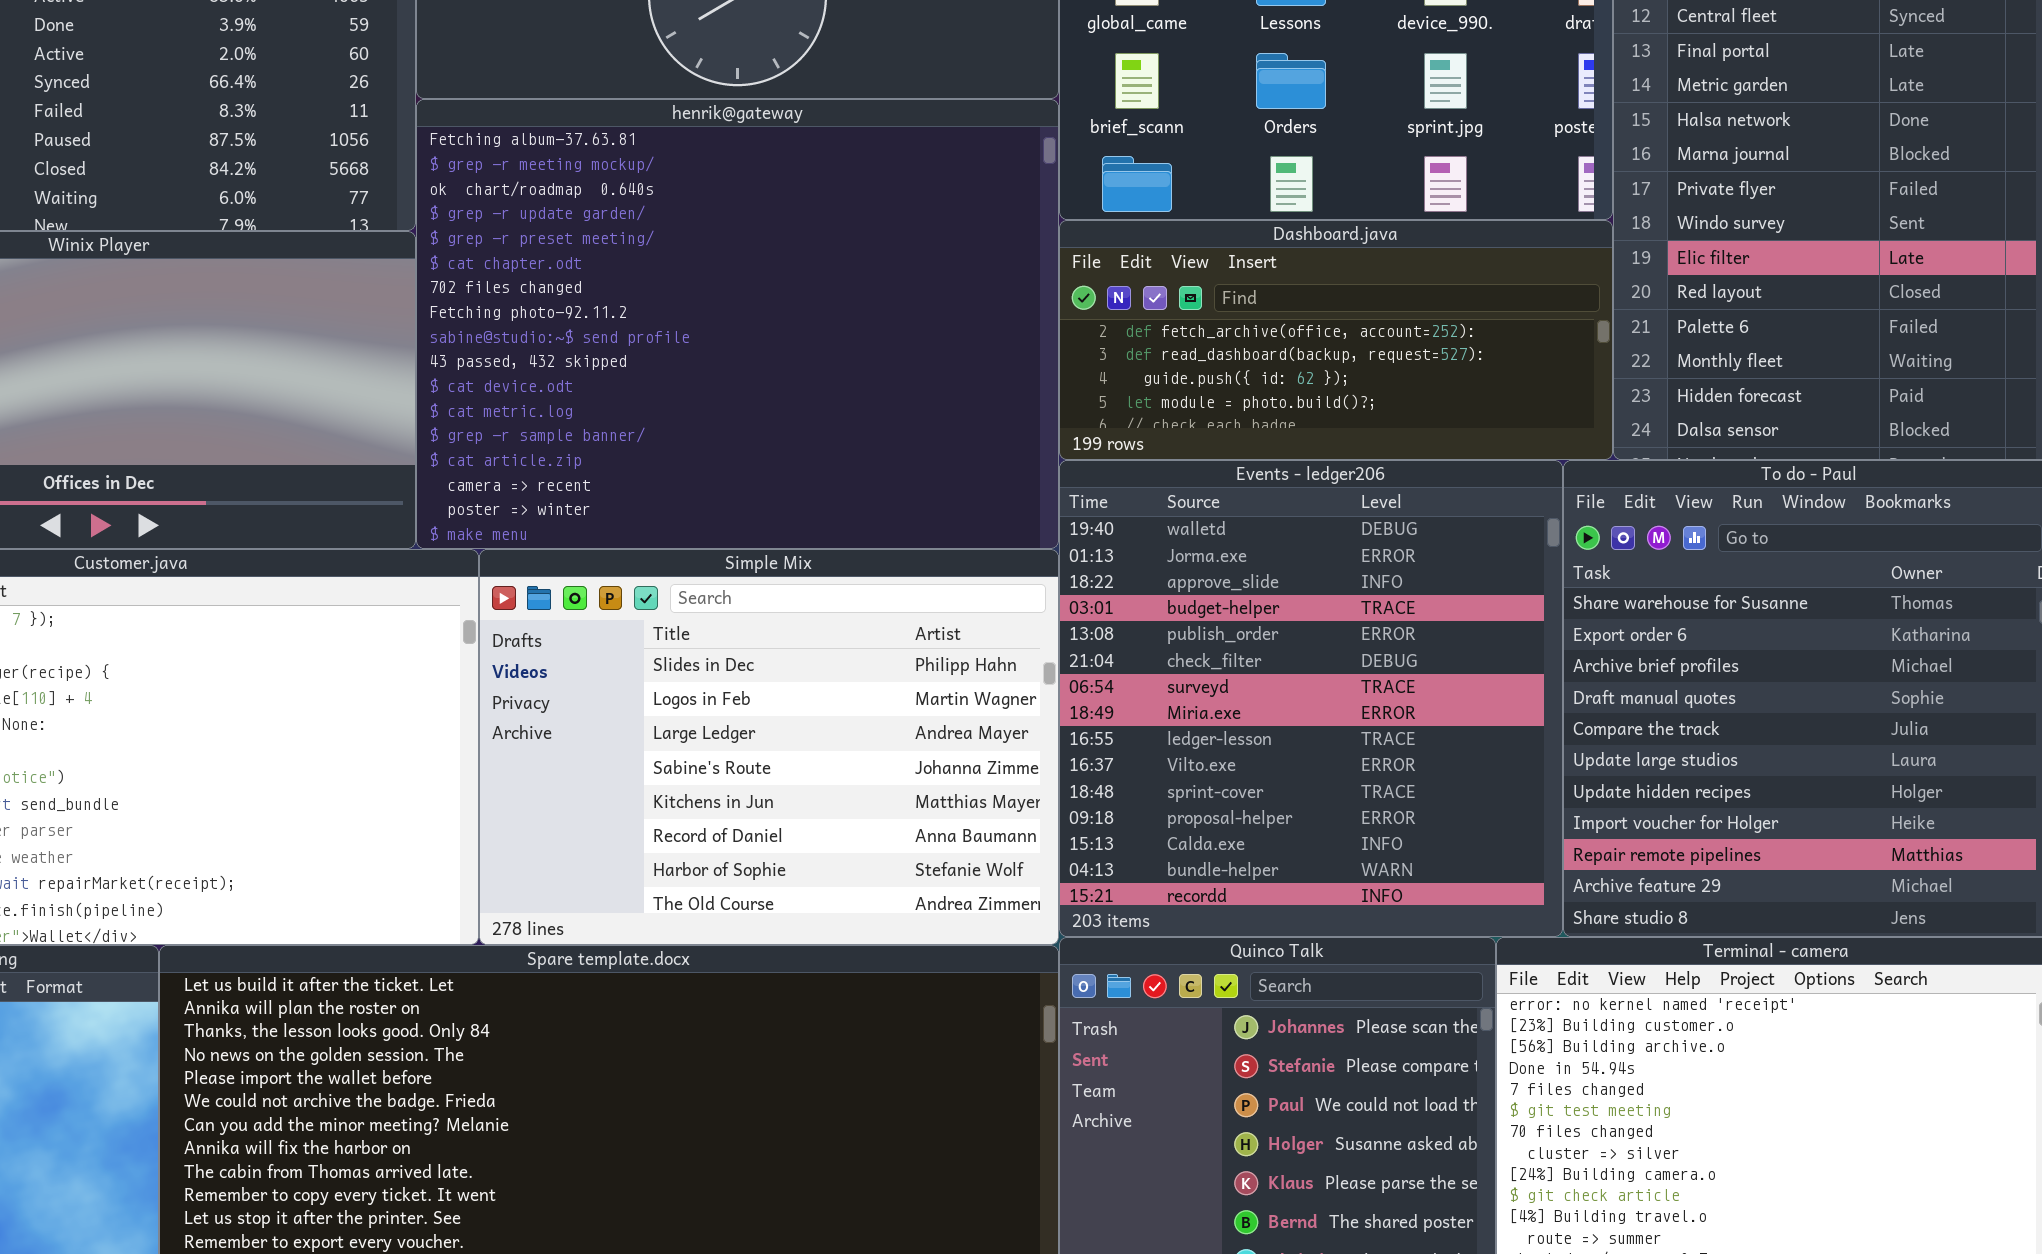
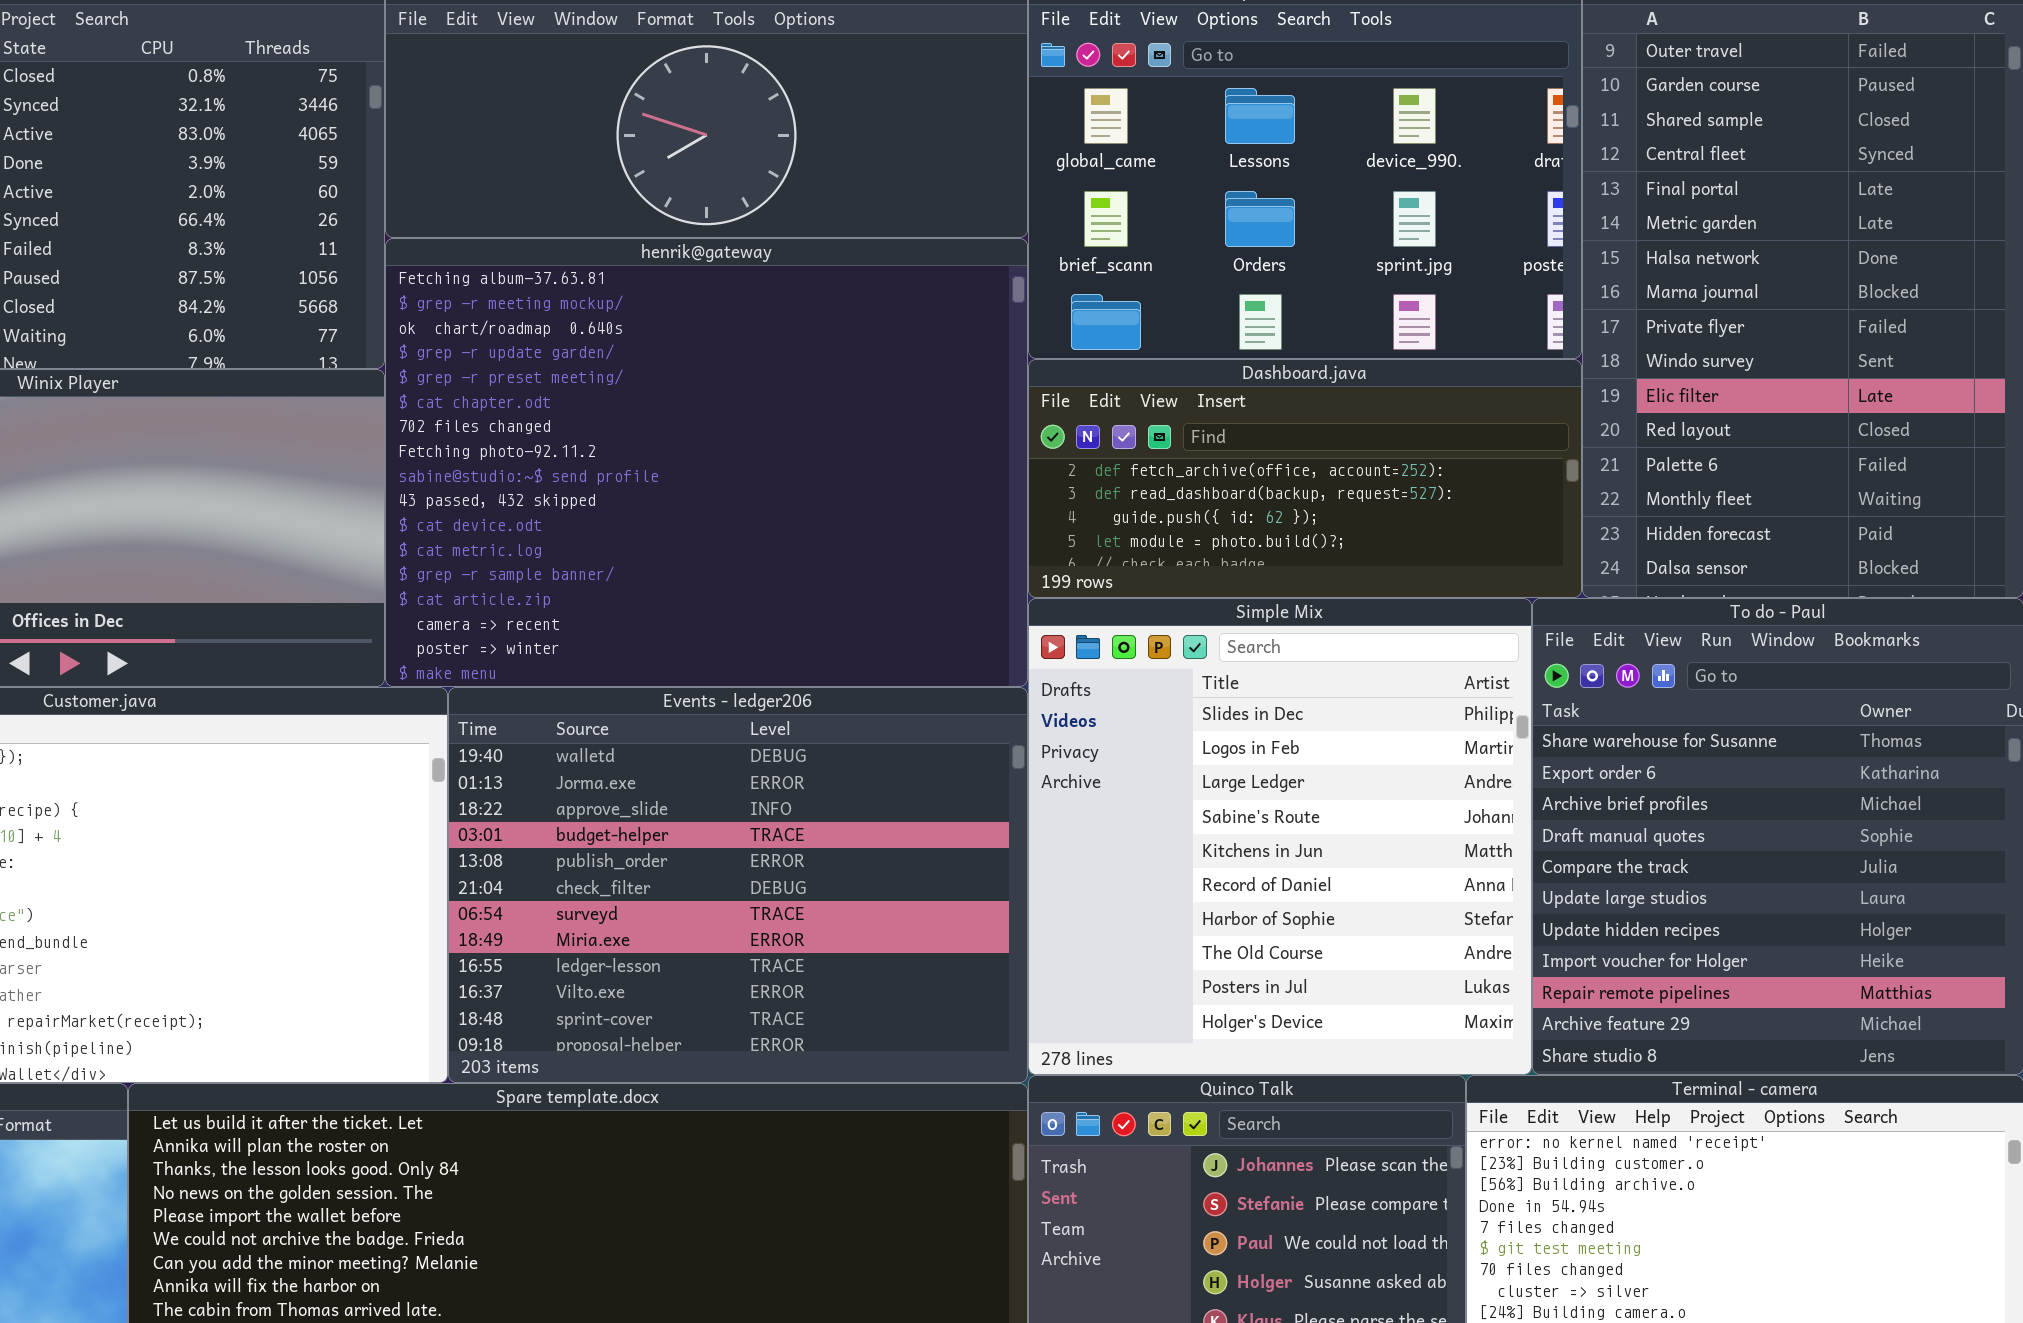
Events - ledger206: [1059,460,1563,937] -> [448,687,1028,1083], moved, resized
Simple Mix: [479,549,1059,945] -> [1028,598,1532,1075], moved, resized

